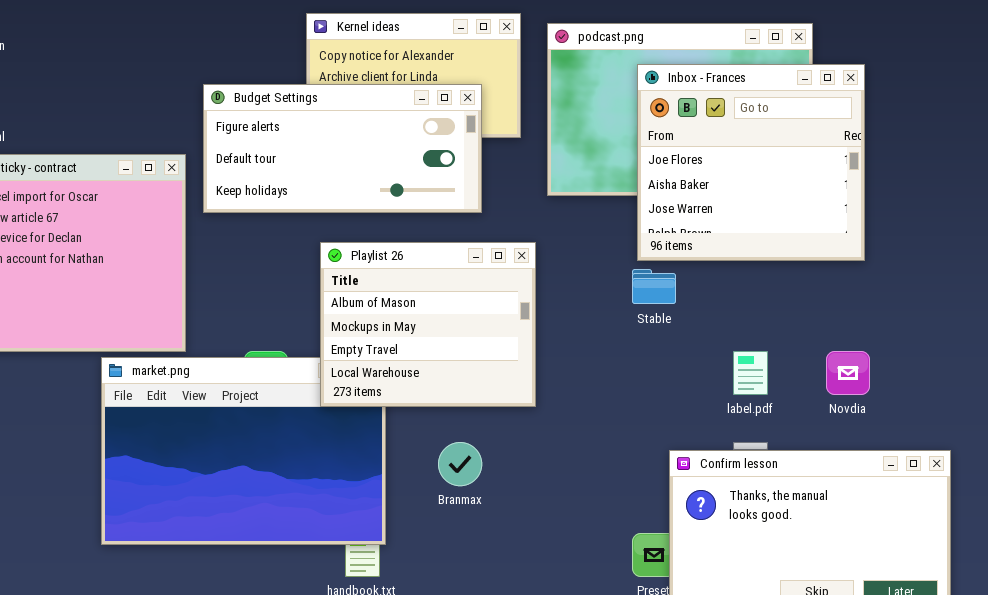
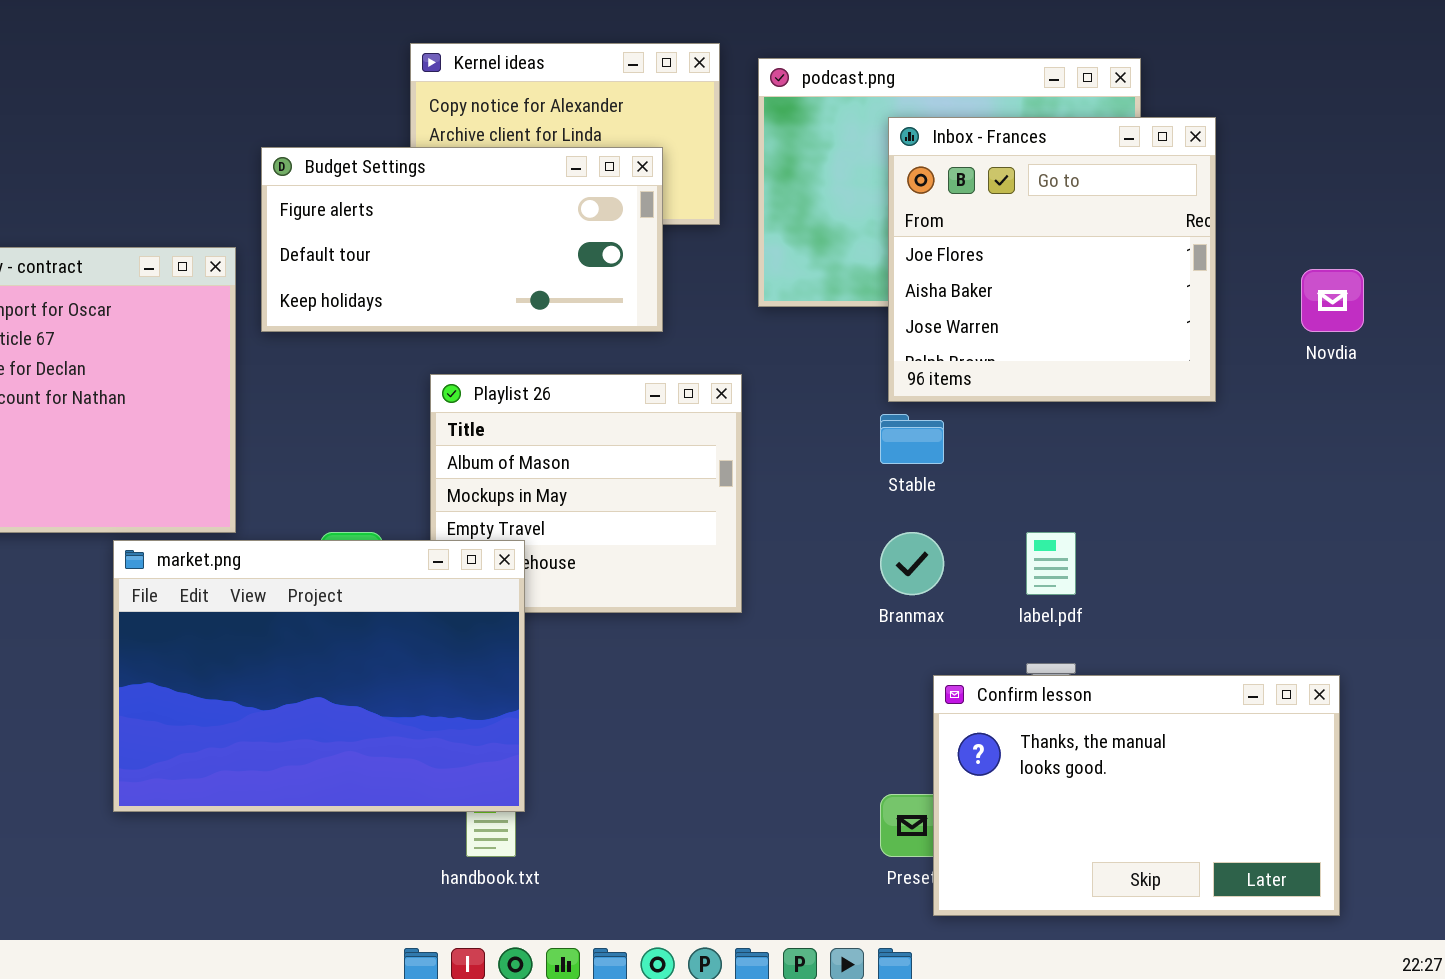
Novdia: [826,351,870,395] -> [1301,269,1364,332], moved
market.png: [101,357,386,545] -> [113,540,525,812], raised
Branmax: [438,442,482,486] -> [880,532,944,595], moved

